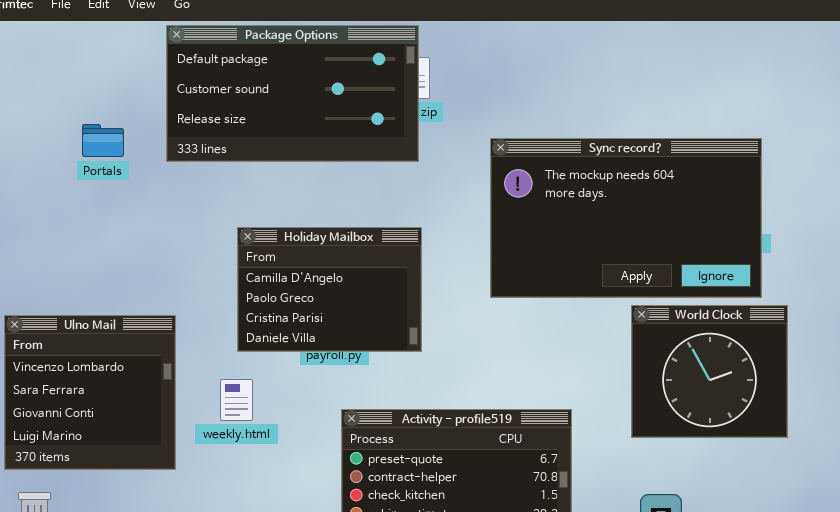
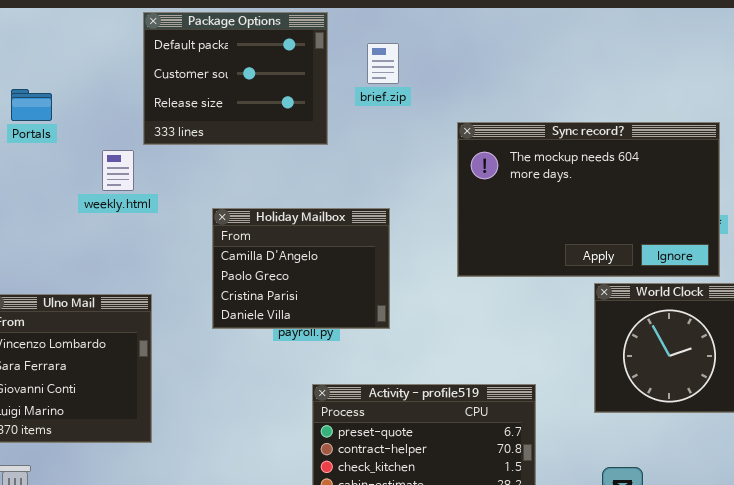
Package Options: [166,25,419,162] -> [143,12,328,145], resized
Portals: [82,124,124,157] -> [11,89,52,121], moved
weekly.html: [220,379,253,421] -> [102,150,134,191], moved

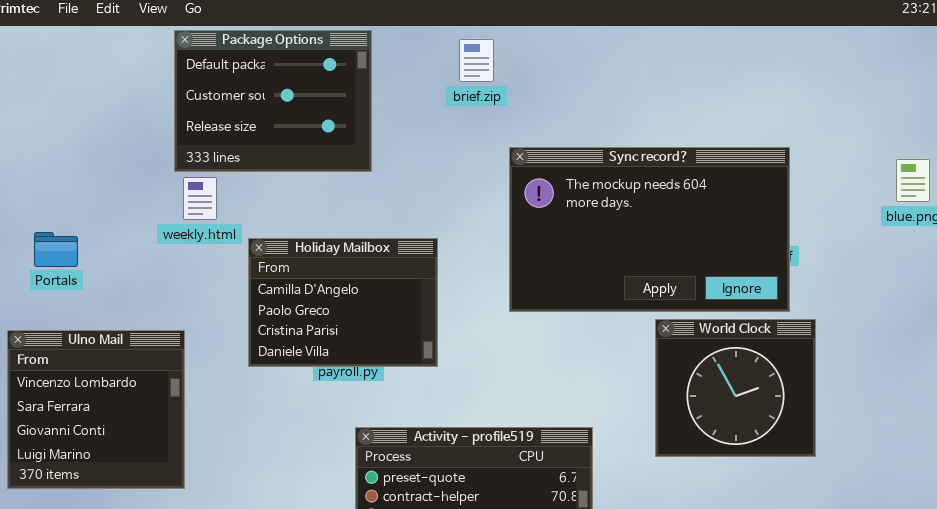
brief.zip: [367,43,399,84] -> [459,39,494,82], moved
Portals: [11,89,52,121] -> [34,232,78,267], moved
weekly.html: [102,150,134,191] -> [183,177,217,220], moved

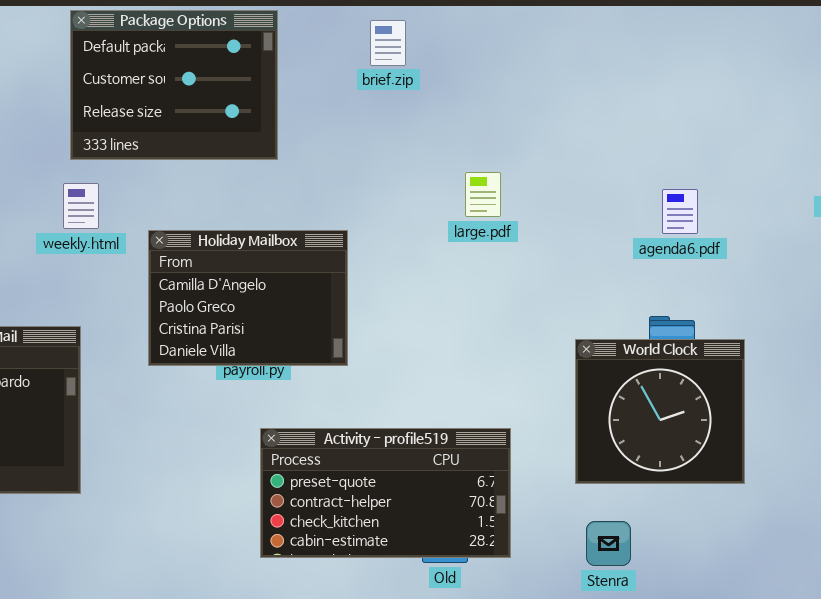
Sync record?: [509,147,790,312] -> none, closed
weekly.html: [183,177,217,220] -> [63,183,99,229], moved
World Clock: [655,319,816,457] -> [575,339,745,484], moved

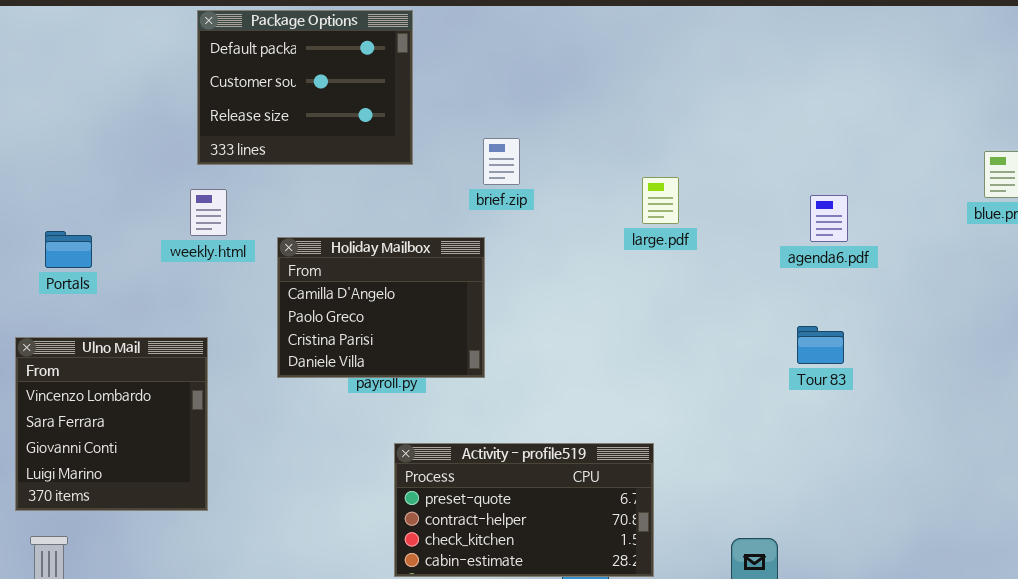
brief.zip: [370,20,406,66] -> [483,138,520,185], moved
large.pdf: [465,172,501,217] -> [642,177,679,224], moved
World Clock: [575,339,745,484] -> none, closed

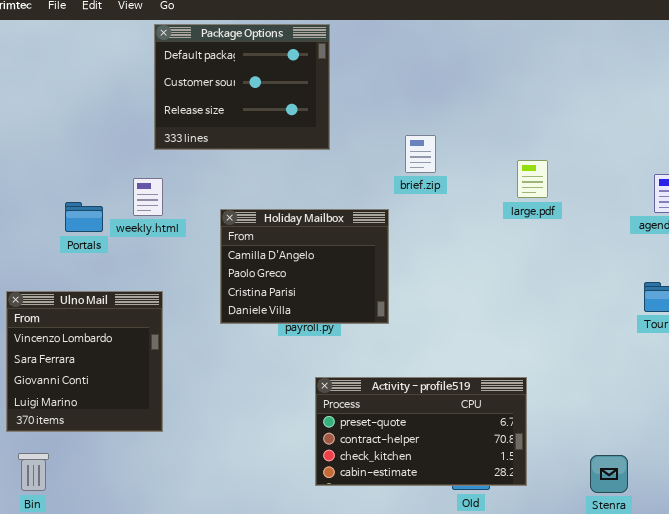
brief.zip: [483,138,520,185] -> [405,135,436,173], moved
weekly.html: [190,189,227,236] -> [133,178,163,216], moved
Portals: [45,231,92,268] -> [65,202,103,232], moved

